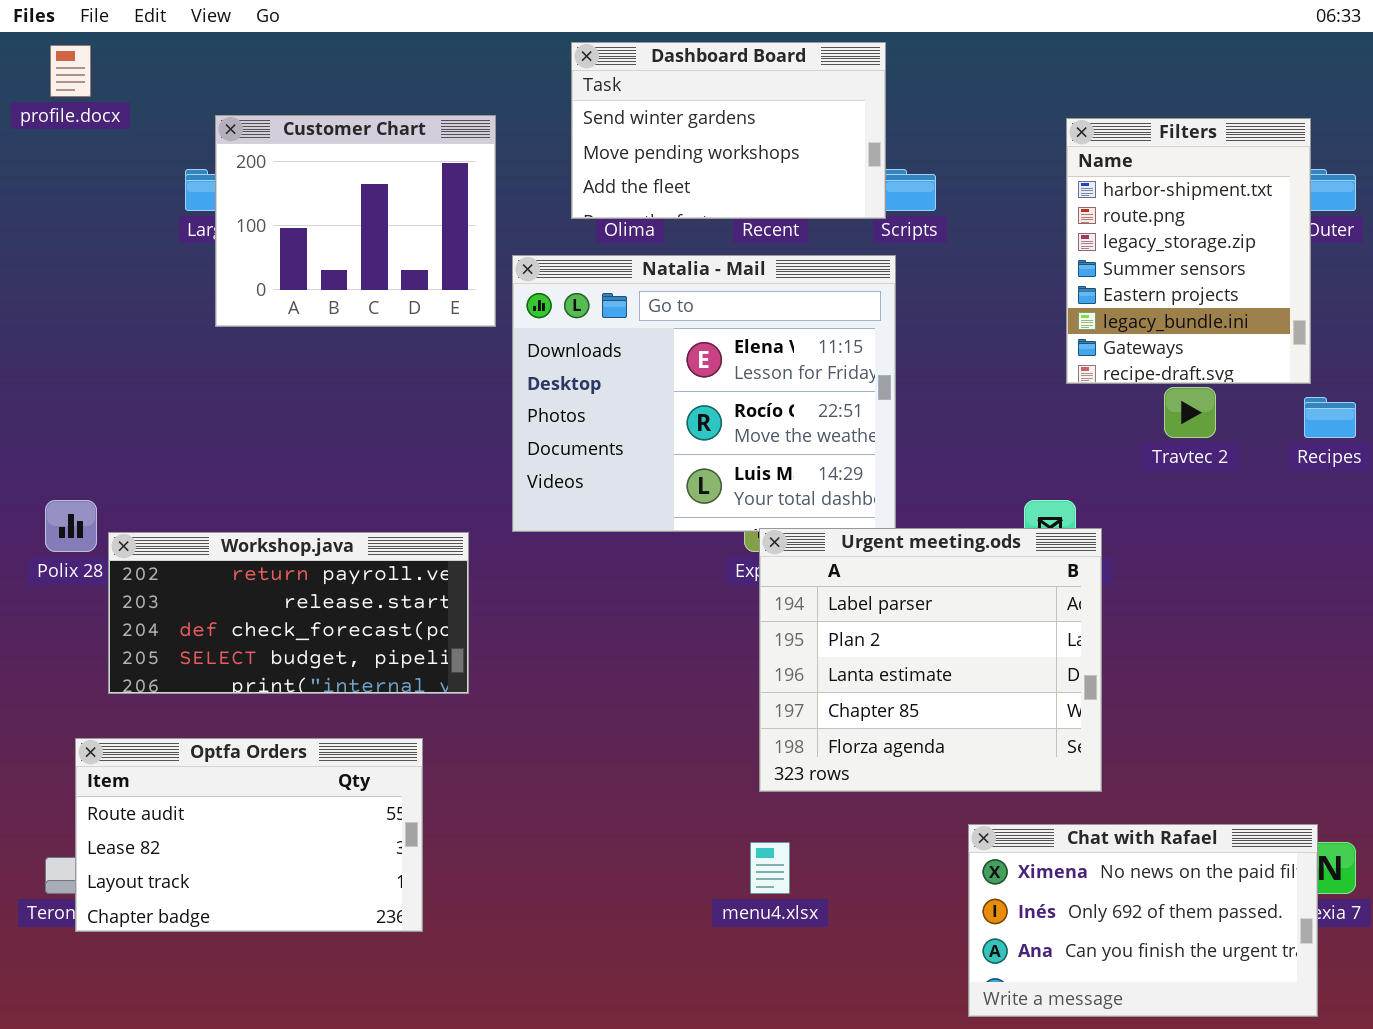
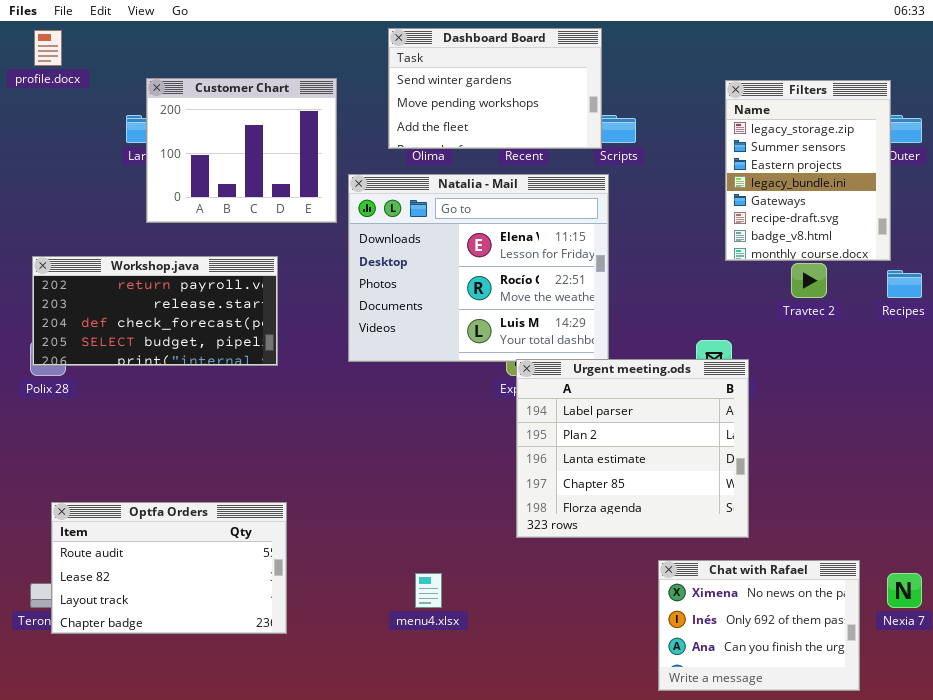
Filters: [1066,118,1311,384] -> [725,80,891,261], scrolled down 2 rows
Workshop.java: [108,532,469,694] -> [32,256,278,366], moved
Chat with Rafael: [968,824,1318,1017] -> [658,560,860,691], resized
menu4.xlsx: [750,842,790,894] -> [415,573,442,608], moved

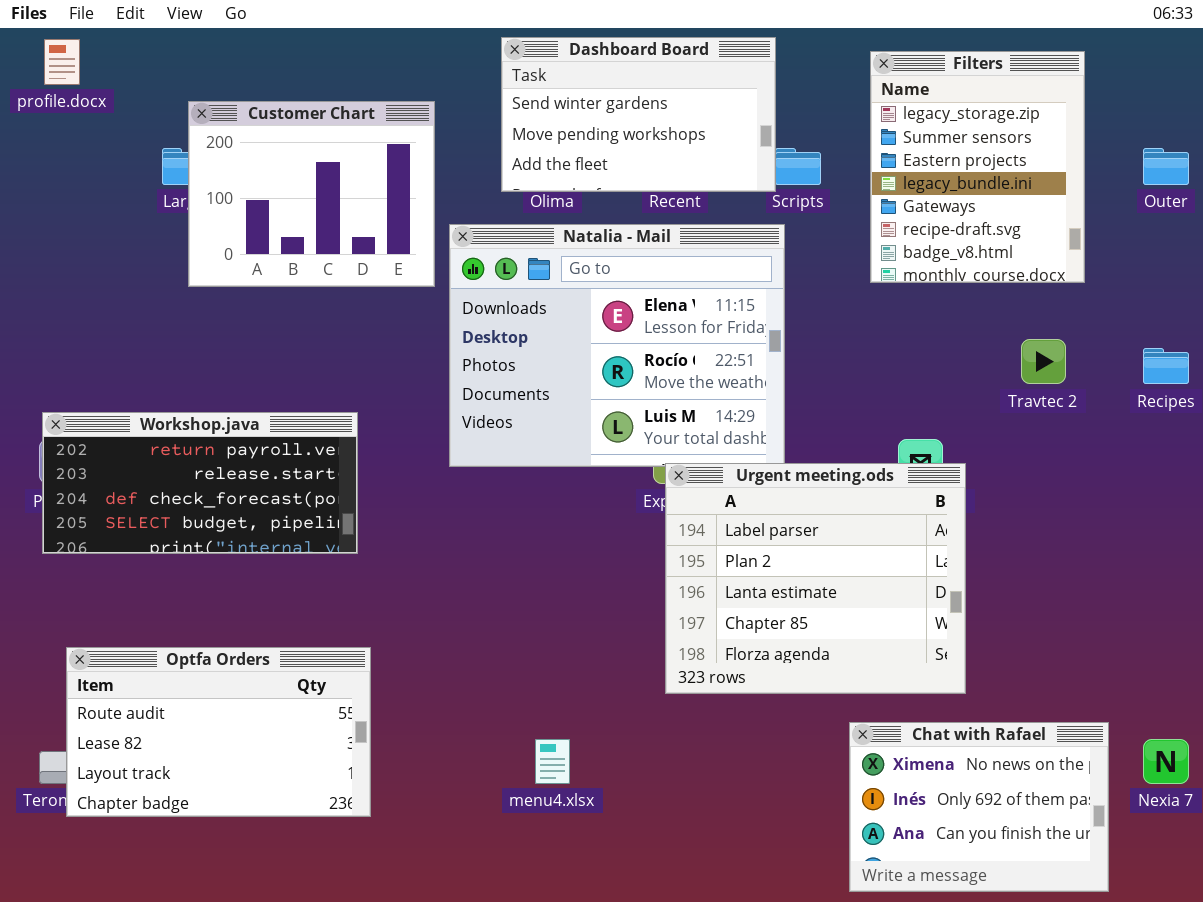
Filters: [725,80,891,261] -> [870,51,1085,283], moved
Workshop.java: [32,256,278,366] -> [42,412,358,554], moved

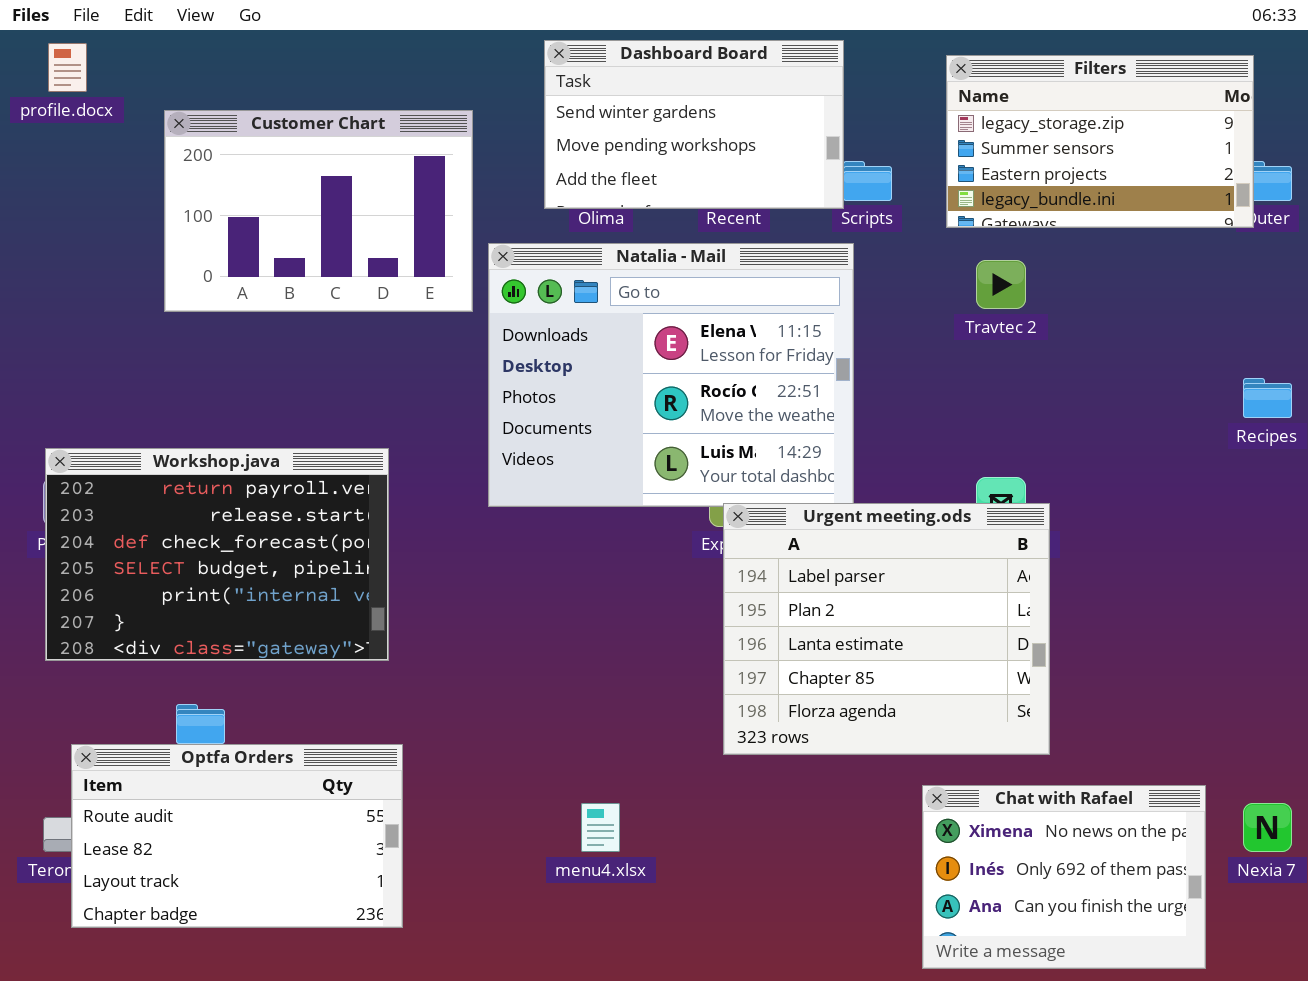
Filters: [870,51,1085,283] -> [946,55,1254,228], resized
Customer Chart: [188,101,435,287] -> [164,110,473,312], resized
Travtec 2: [1021,339,1066,384] -> [976,260,1026,309], moved
Workshop.java: [42,412,358,554] -> [45,448,389,661], resized
Optfa Orders: [66,647,371,817] -> [71,744,403,928], moved

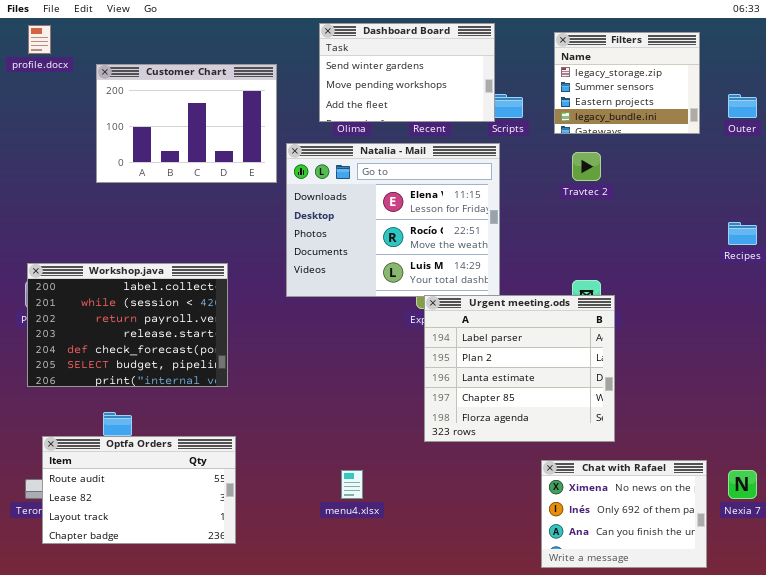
Filters: [946,55,1254,228] -> [554,32,700,134], resized
Workshop.java: [45,448,389,661] -> [27,263,228,387], scrolled up 2 rows

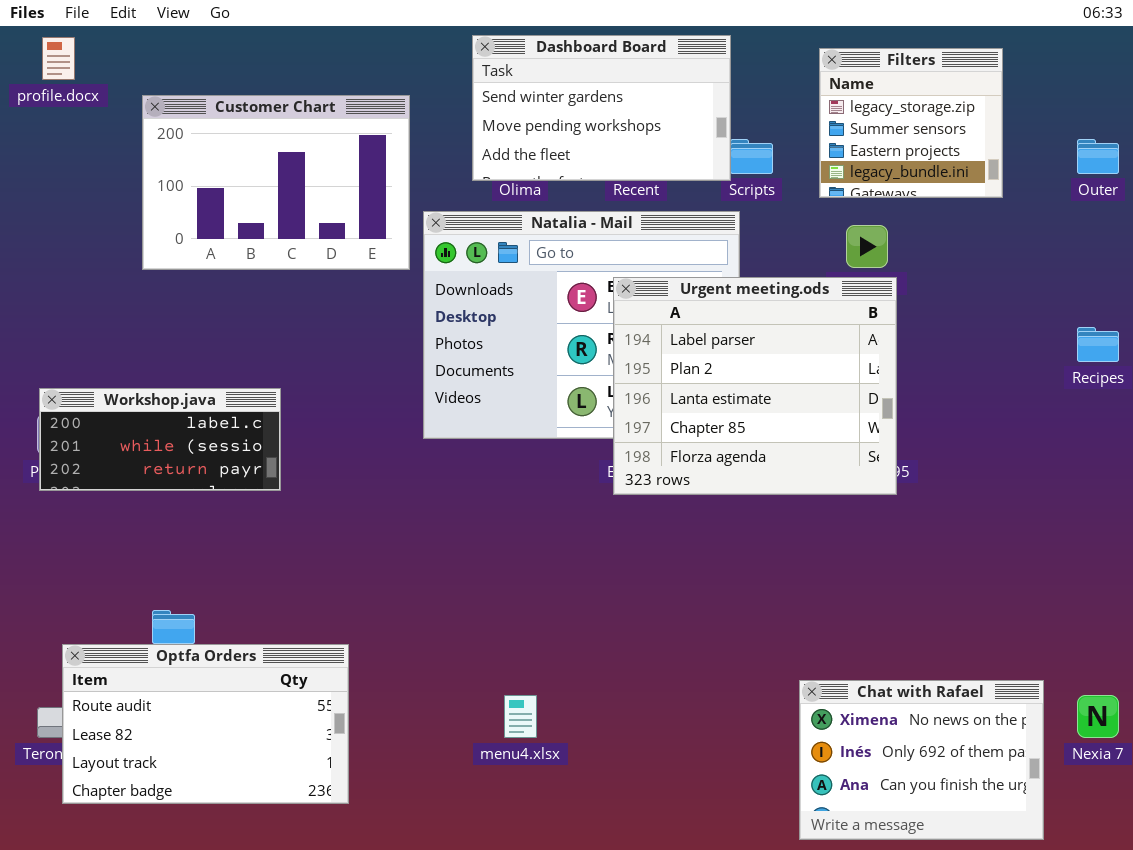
Filters: [554,32,700,134] -> [819,48,1003,198], resized
Workshop.java: [27,263,228,387] -> [39,388,281,491], resized
Urgent meeting.ods: [424,295,615,442] -> [613,277,897,495], moved

